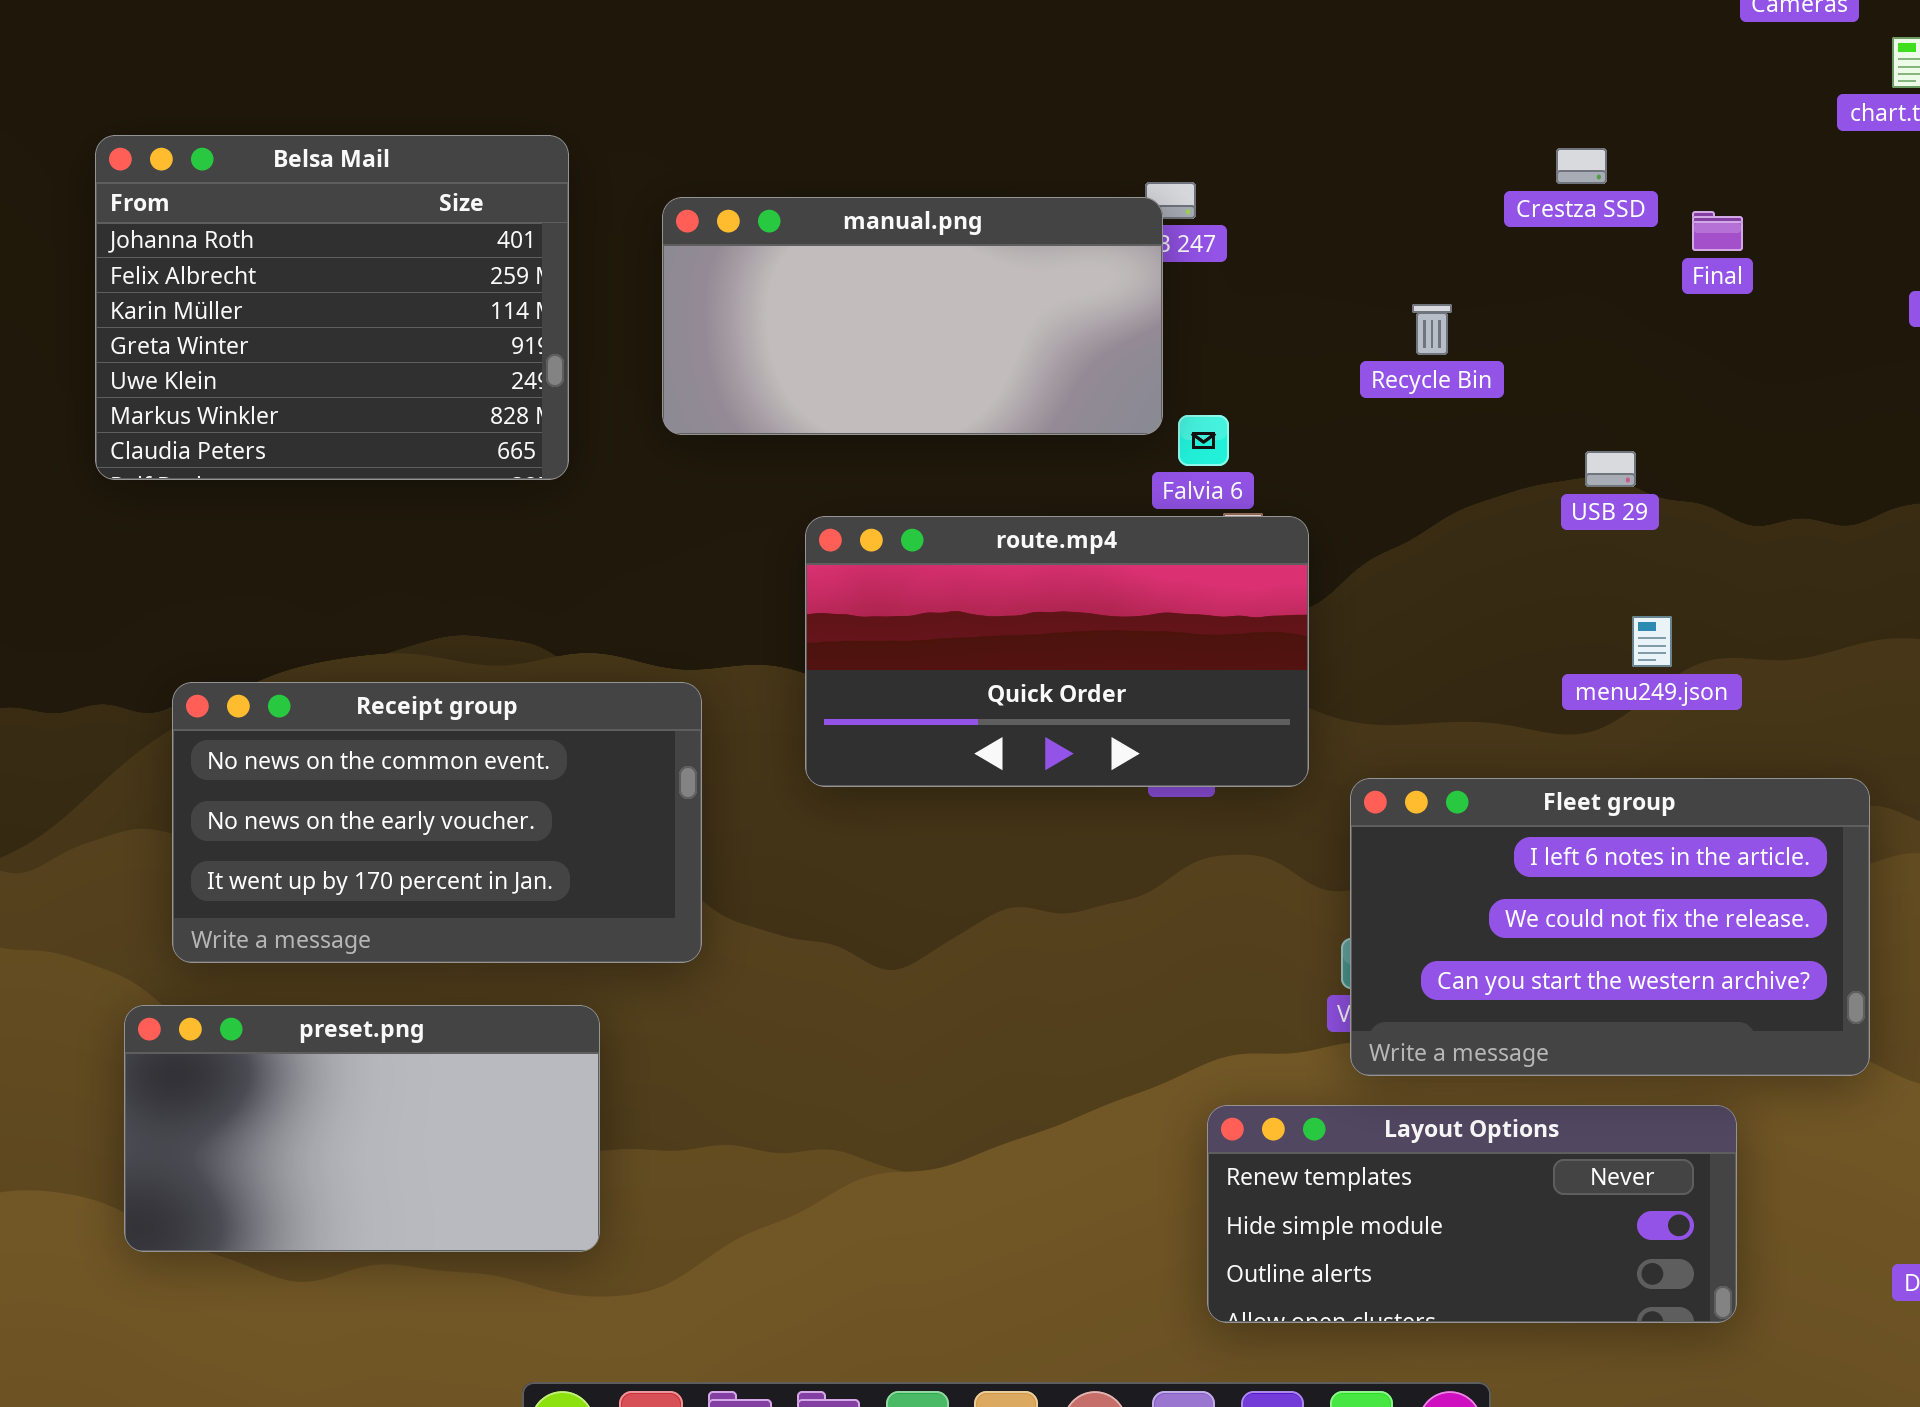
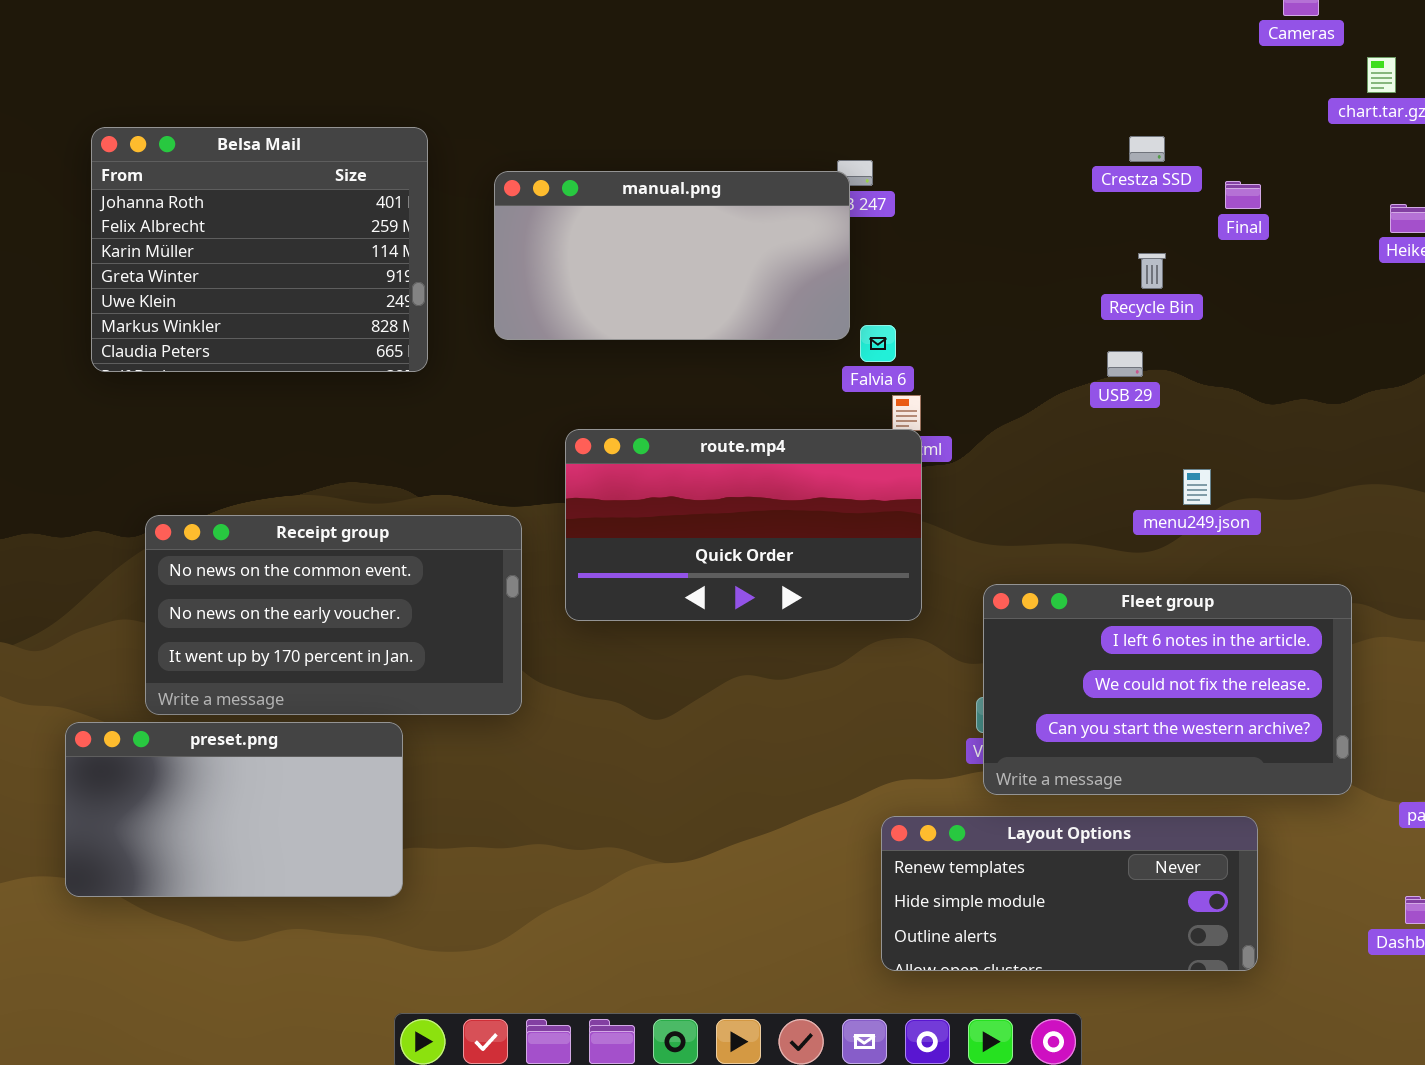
Recycle Bin: [1412,304,1452,355] -> [1138,253,1166,289], moved
USB 29: [1585,451,1636,487] -> [1107,351,1143,377], moved
route.mp4: [805,516,1309,787] -> [565,429,922,621], moved
preset.png: [124,1005,600,1252] -> [65,722,403,897], moved

